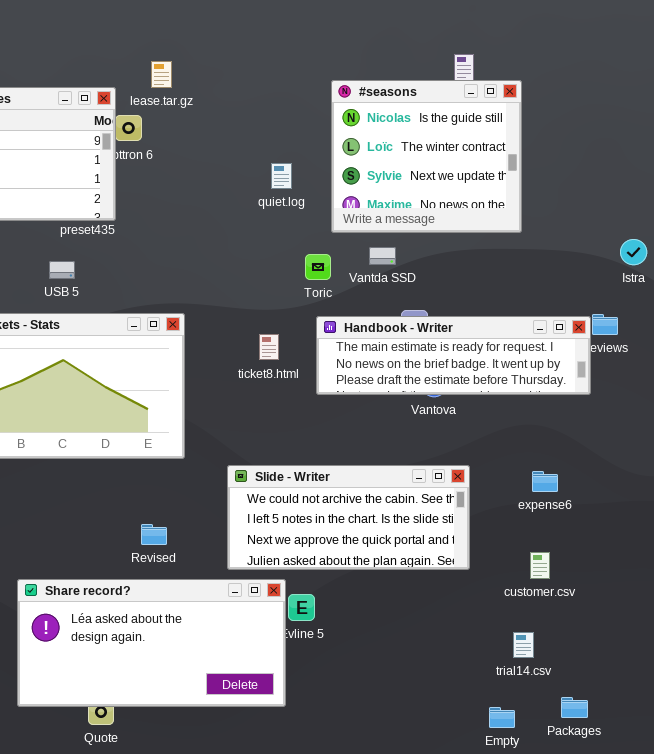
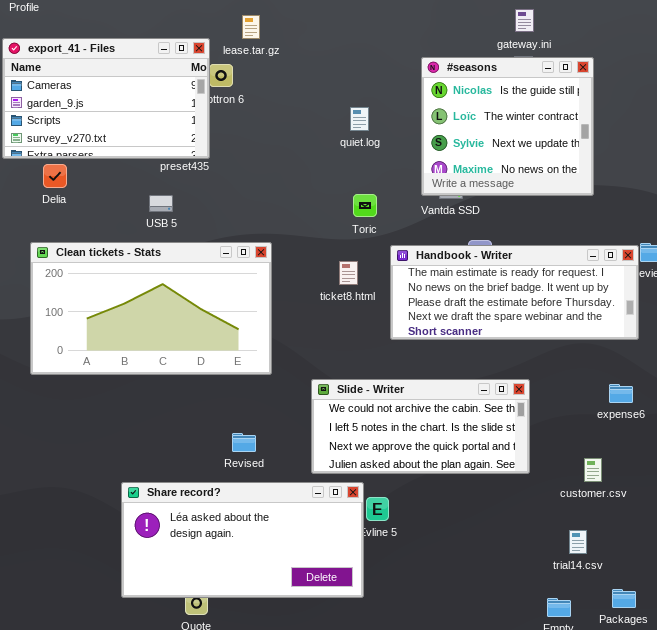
#seasons: [331,80,522,233] -> [421,57,594,196], moved
Toric: [305,254,331,280] -> [353,194,377,217], moved
Handbook - Writer: [316,316,591,395] -> [390,245,639,340], resized
expense6: [532,471,558,492] -> [609,384,633,403], moved

